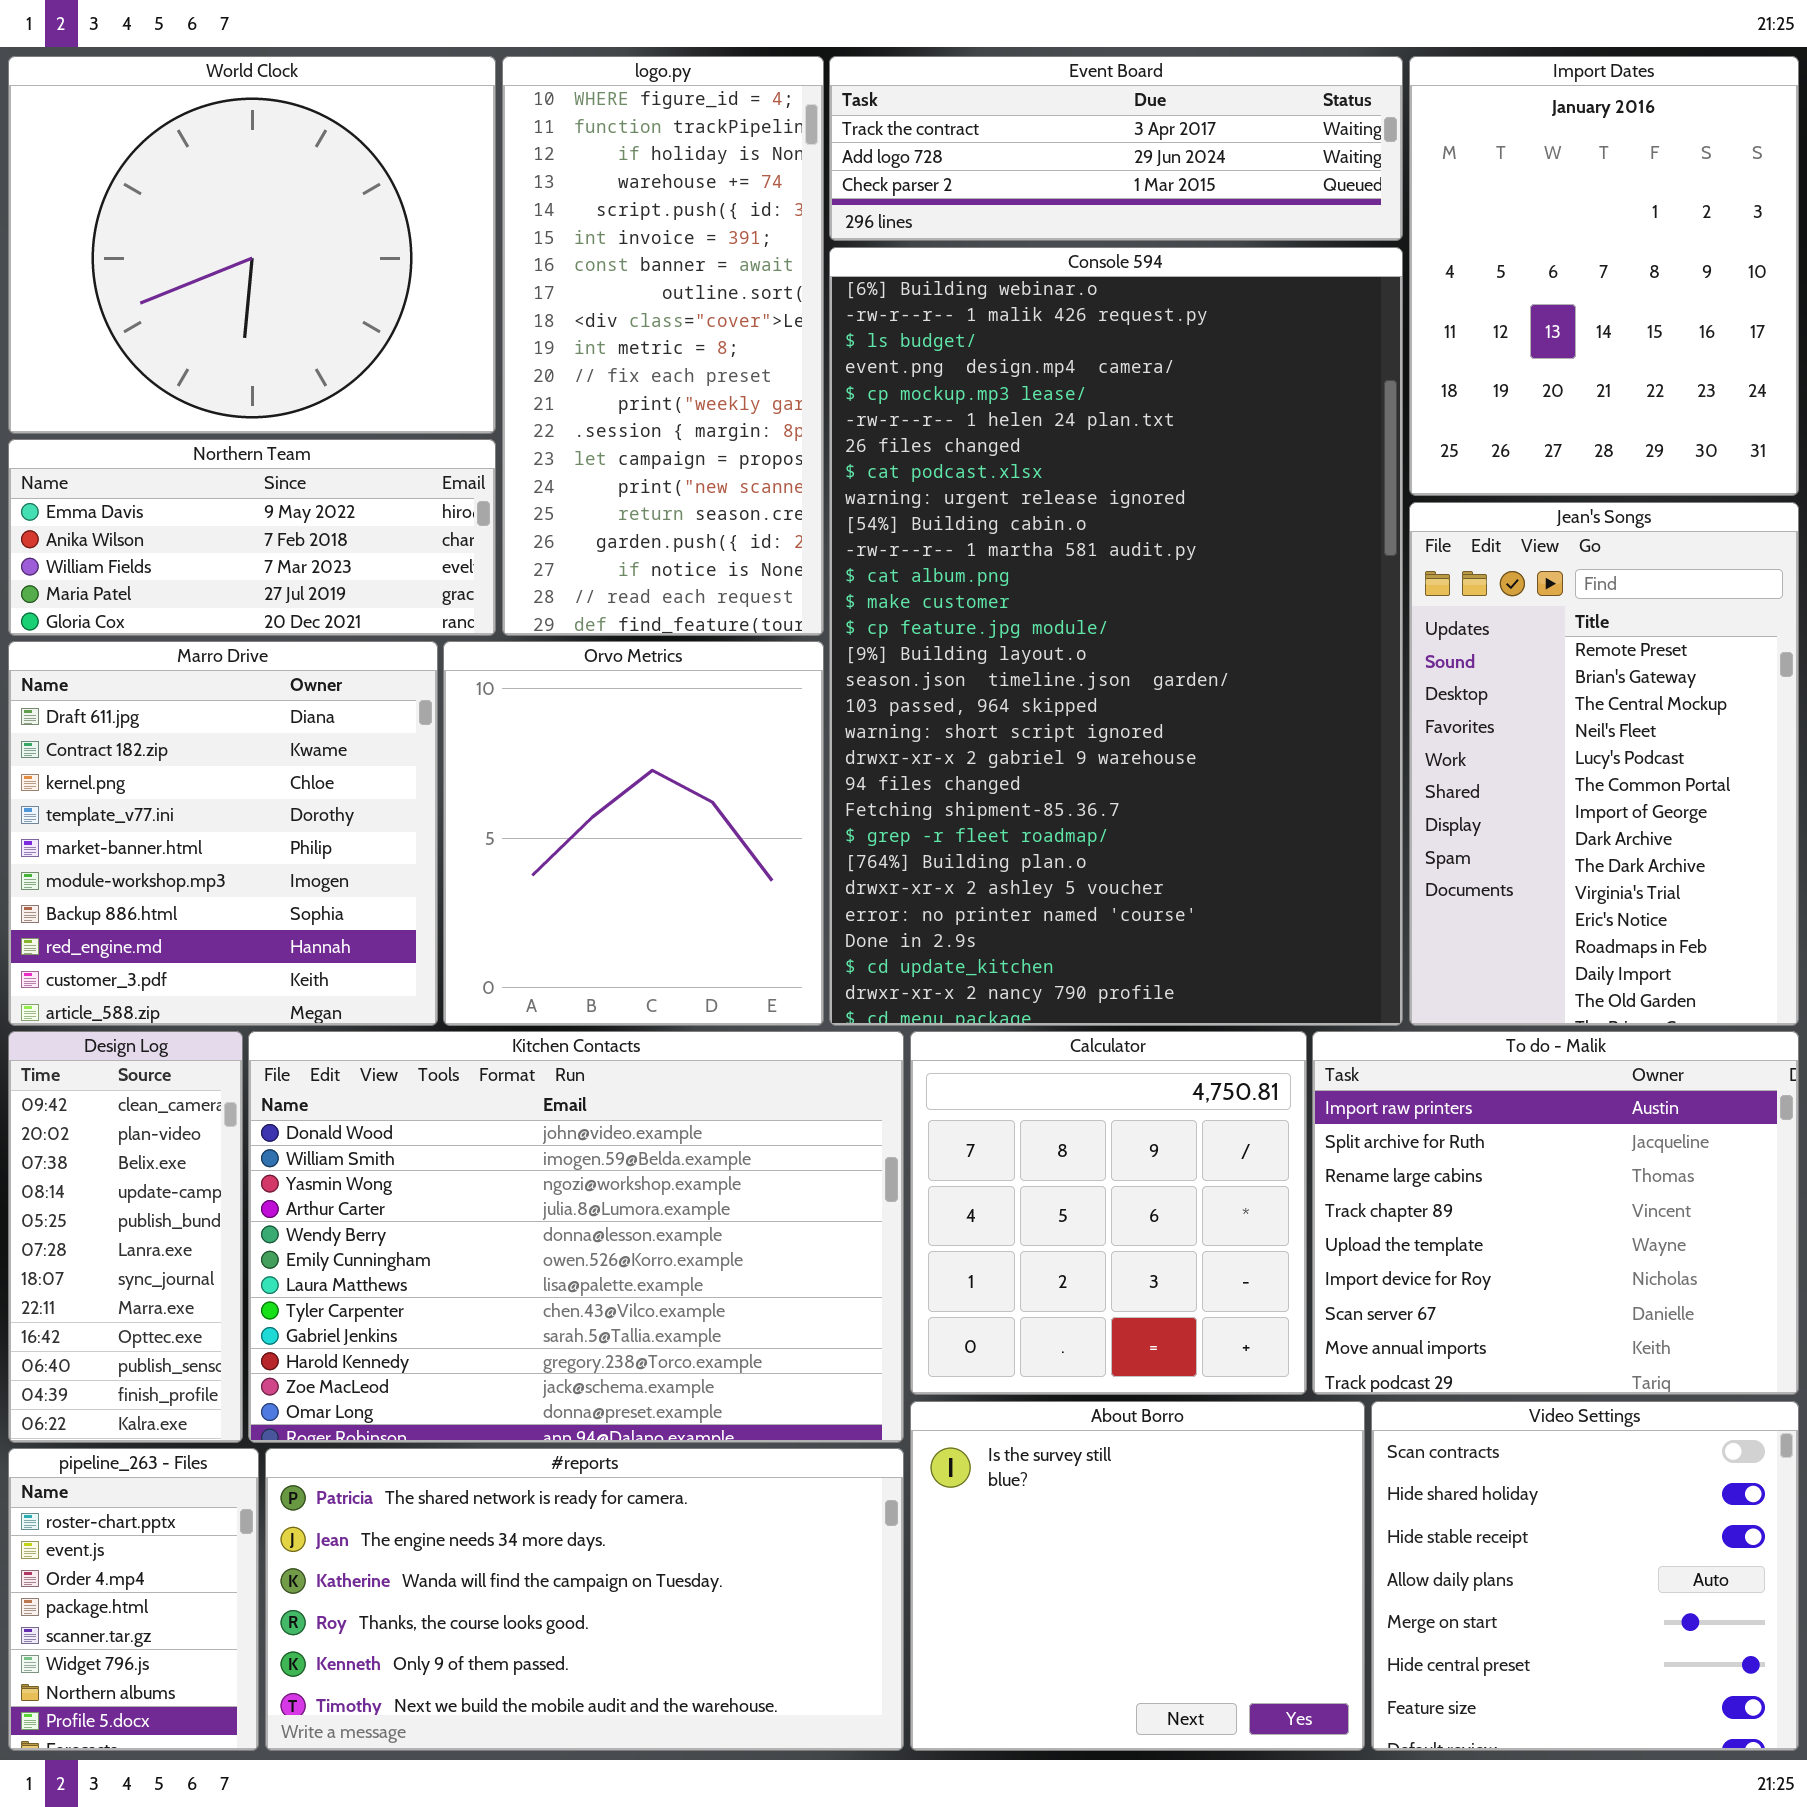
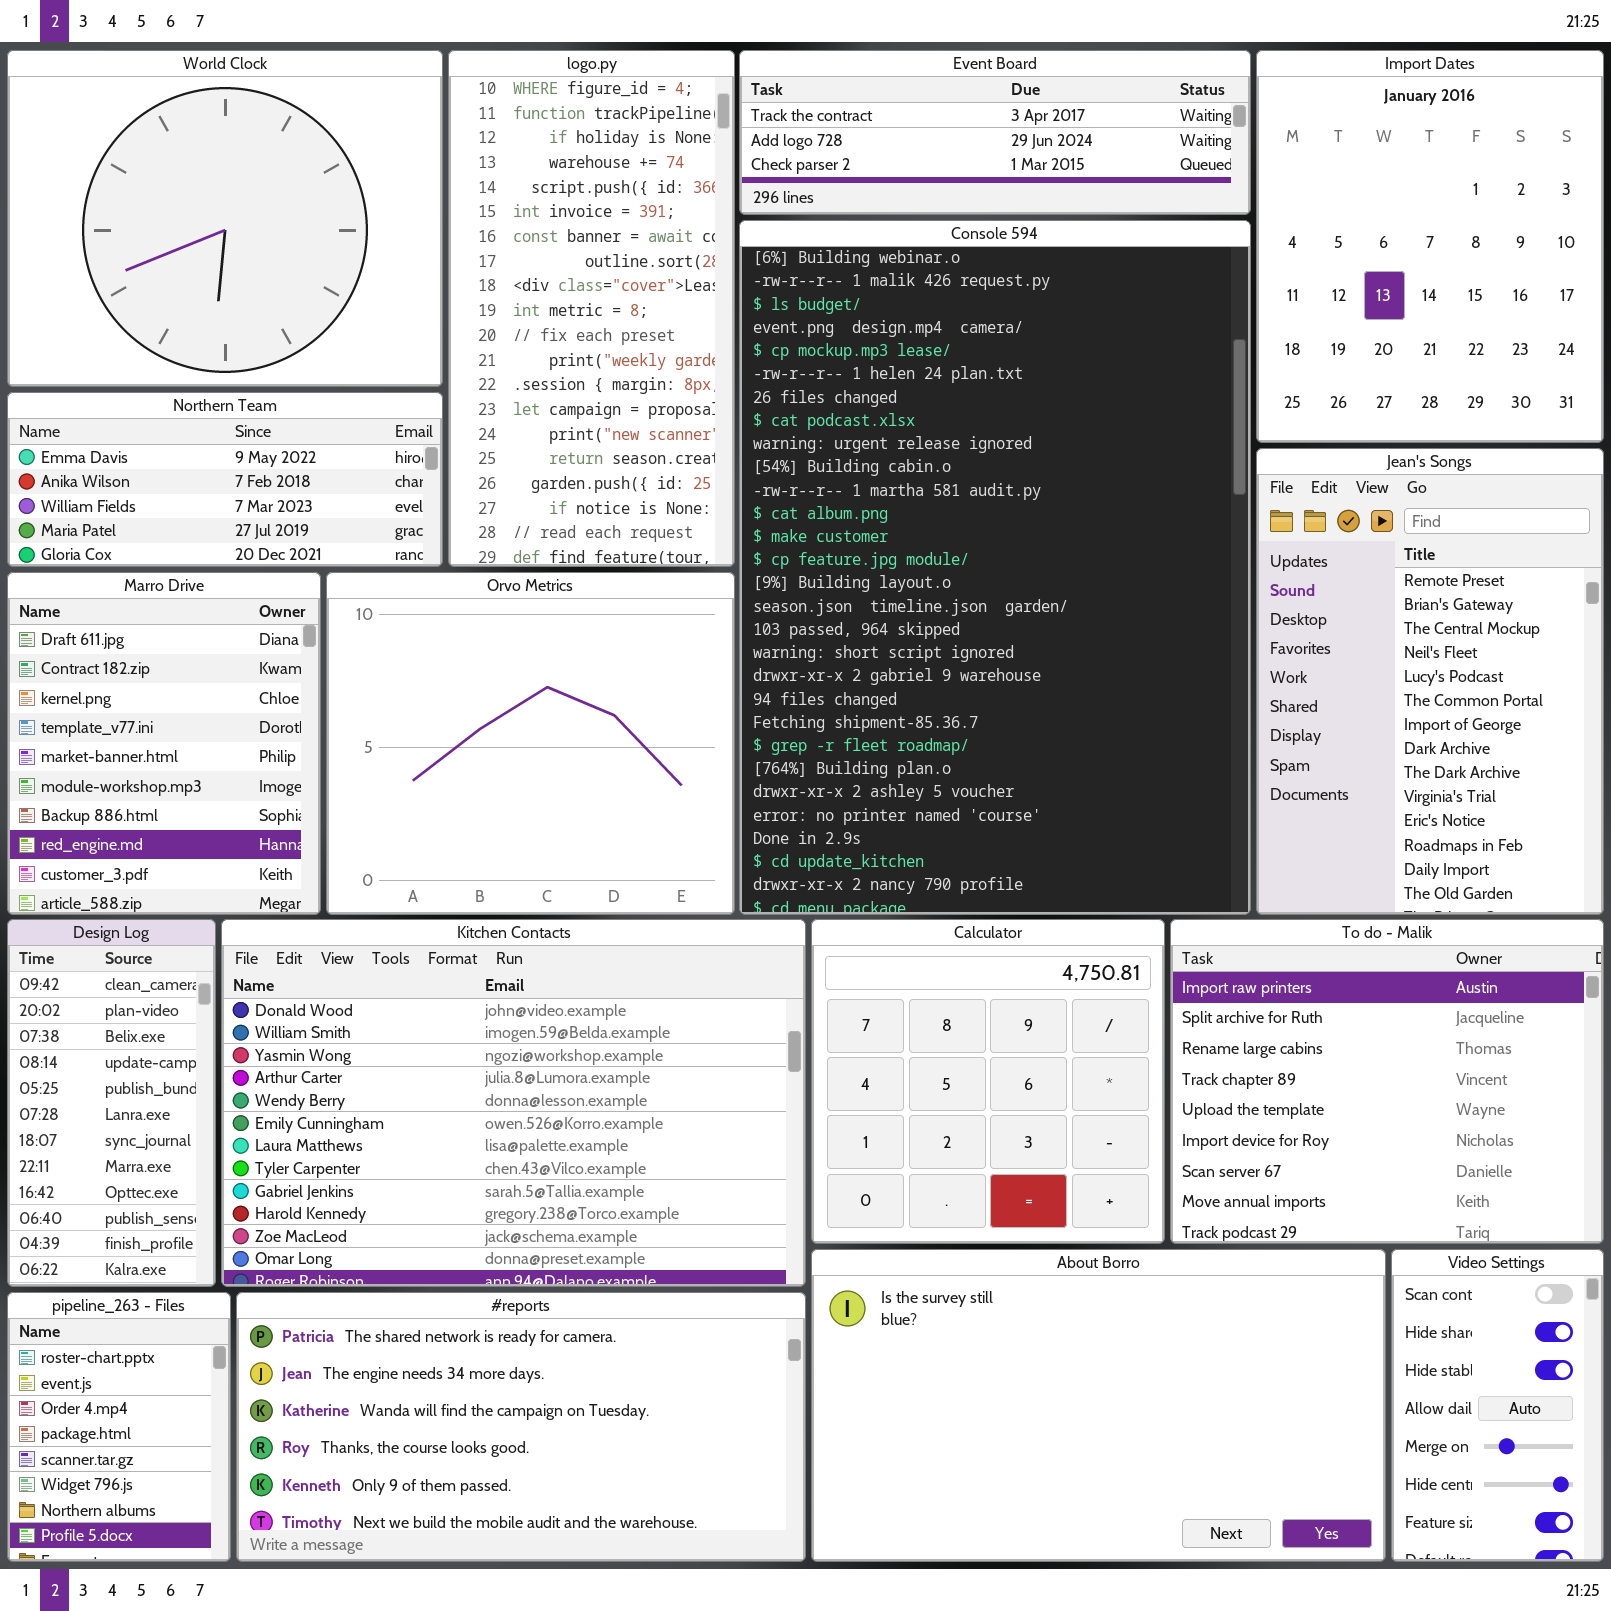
Marro Drive: [8,641,438,1026] -> [7,572,321,915], resized
Orvo Metrics: [443,641,824,1026] -> [326,572,735,915], resized
About Borro: [910,1401,1365,1751] -> [811,1249,1386,1562], resized
Video Settings: [1371,1401,1799,1751] -> [1391,1249,1604,1562], resized

